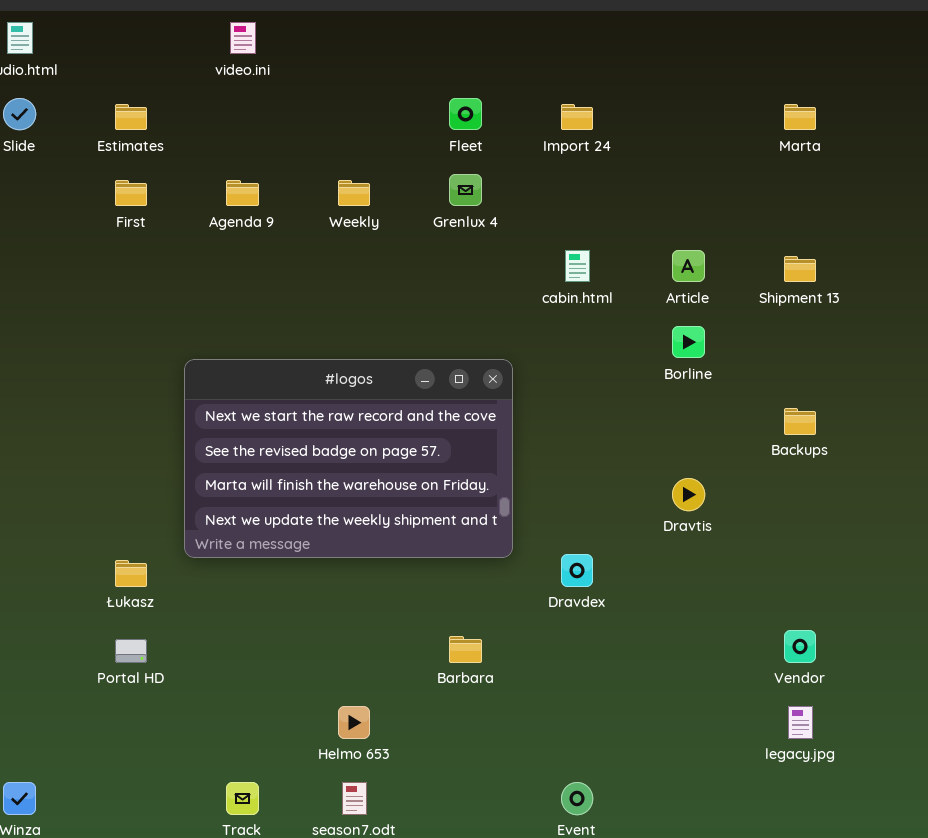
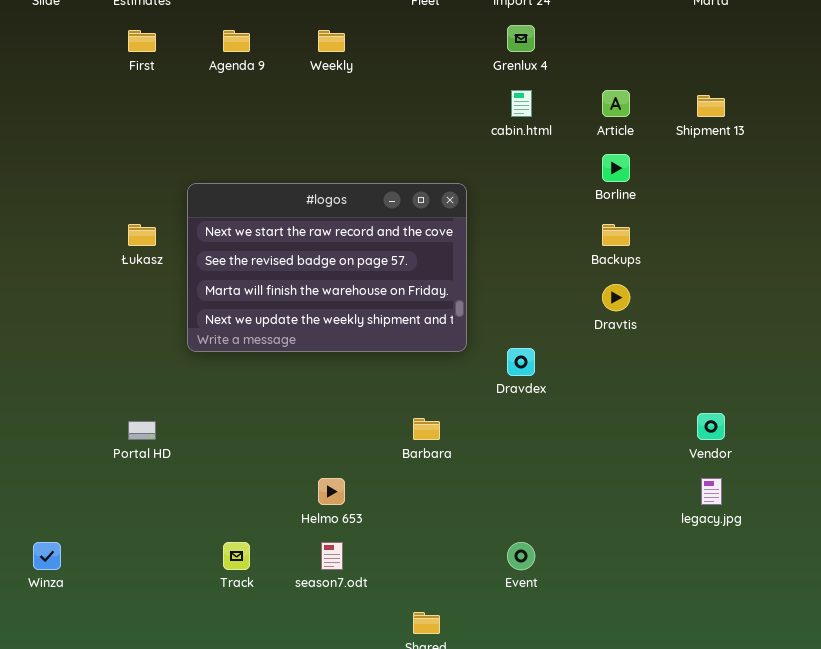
Grenlux 4: [449,174,482,206] -> [507,25,535,52], moved
Backups: [784,408,816,435] -> [602,224,630,246], moved
Łukasz: [115,560,147,587] -> [128,224,156,246], moved

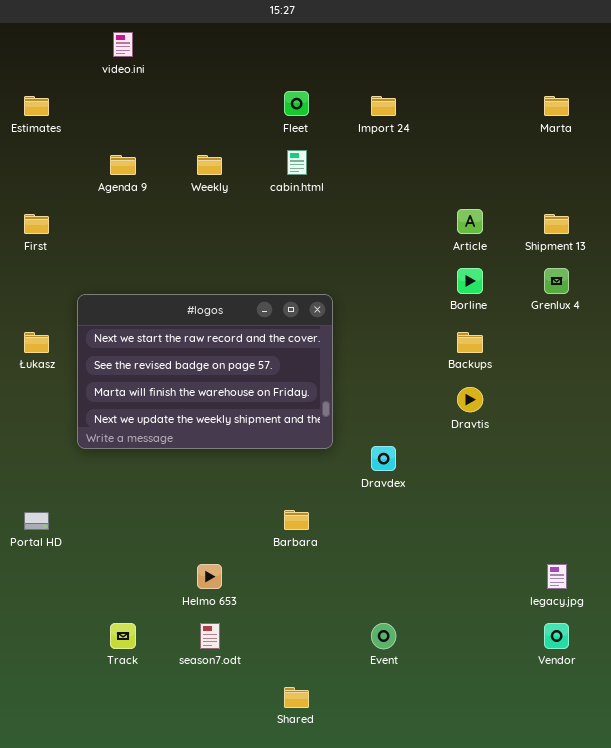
Grenlux 4: [507,25,535,52] -> [544,268,569,294], moved
First: [128,30,156,52] -> [24,214,49,234], moved
cabin.html: [511,90,532,117] -> [287,150,307,175], moved
Vendor: [697,413,725,440] -> [544,623,569,649], moved

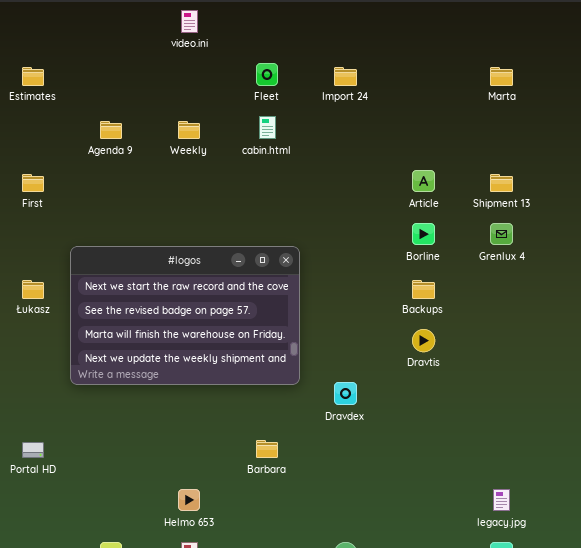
video.ini: [113,32,133,57] -> [181,10,198,33], moved

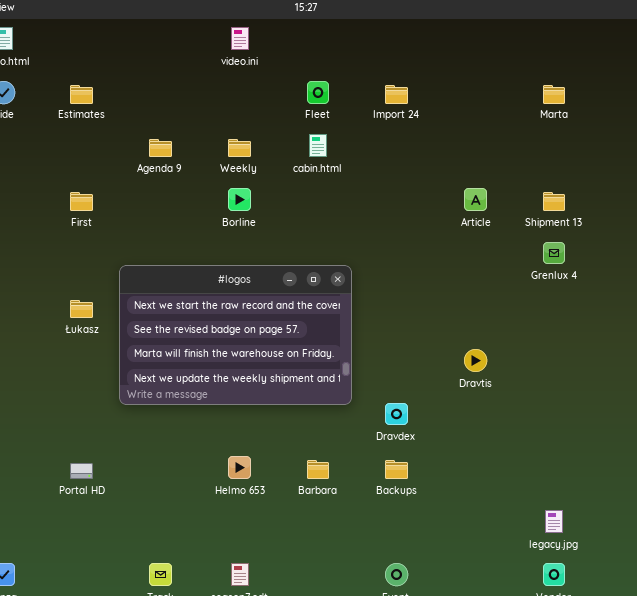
Borline: [412,223,435,245] -> [228,188,251,211], moved
Backups: [412,280,435,299] -> [385,460,408,479], moved
Helmo 653: [178,489,200,511] -> [228,456,251,479], moved

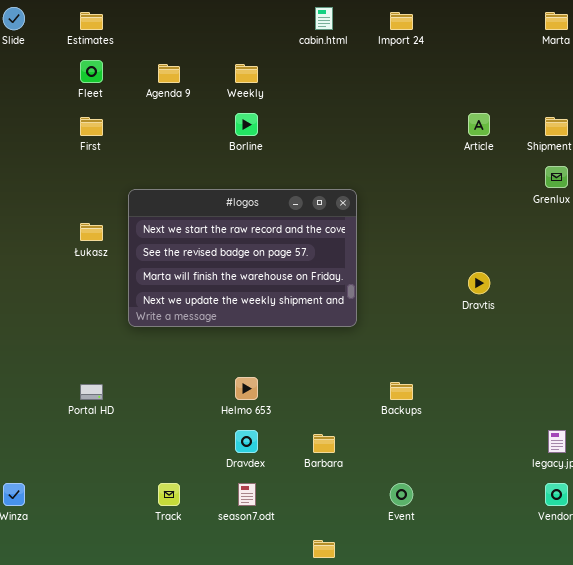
Fleet: [307,81,329,104] -> [80,60,103,83], moved
cabin.html: [309,134,327,157] -> [315,7,333,30], moved
Dravdex: [385,403,408,425] -> [235,430,258,453], moved
Barbara: [307,460,329,479] -> [313,434,335,453], moved

